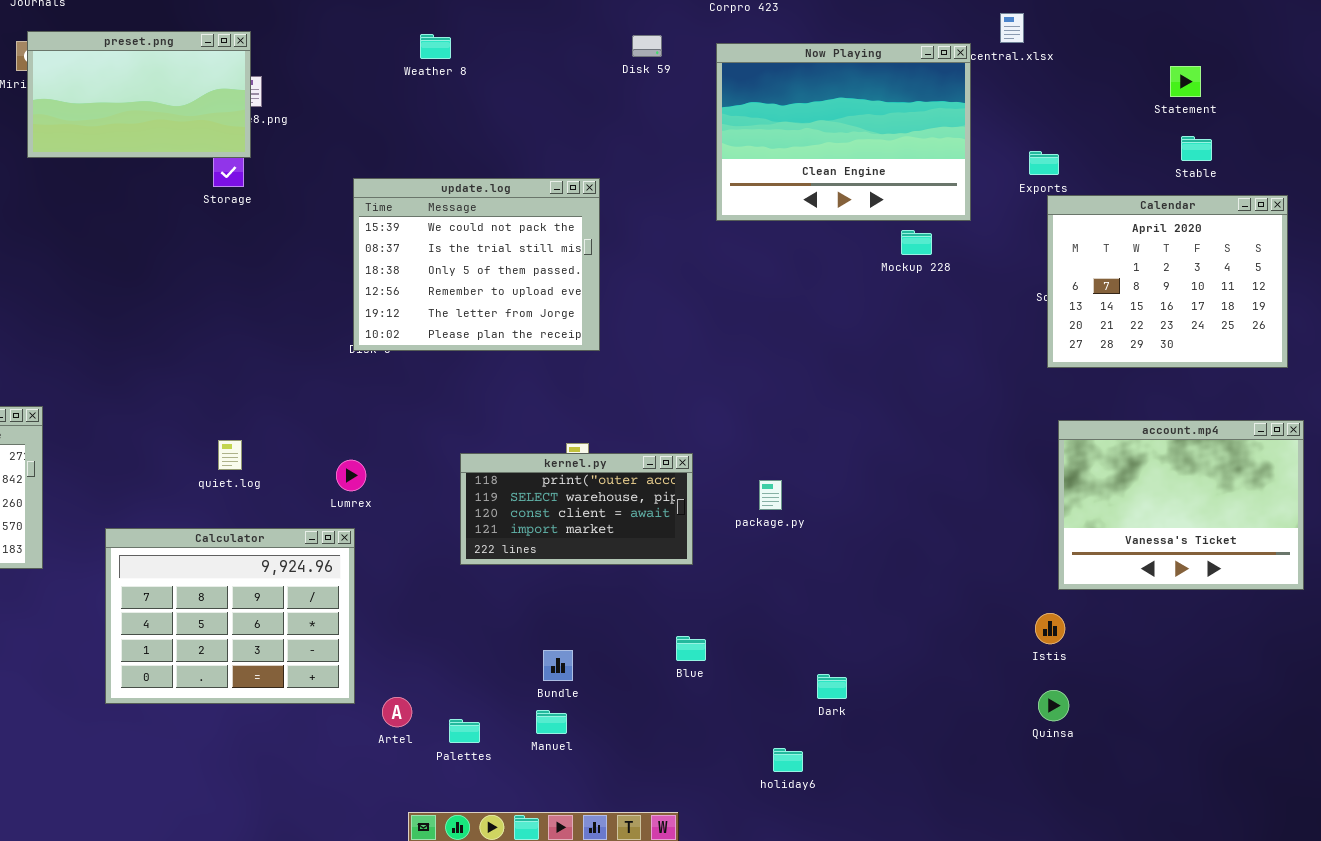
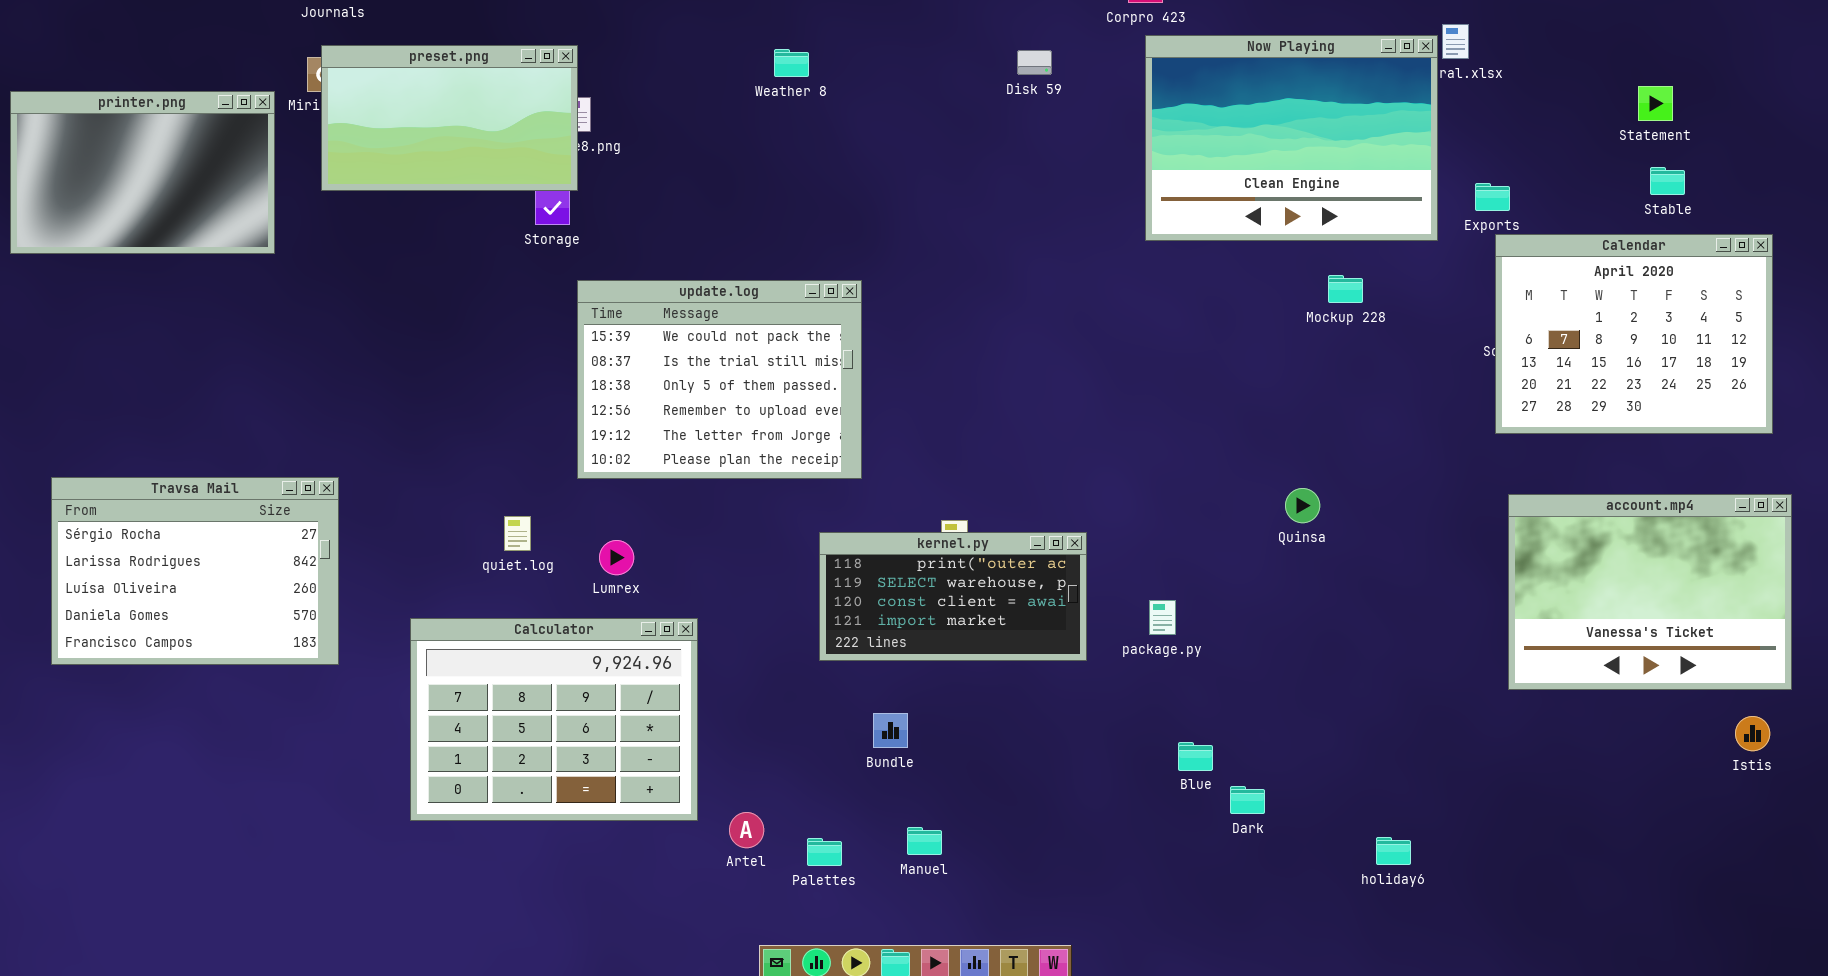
Now Playing: [716,43,971,221] -> [1145,35,1438,241], moved
update.log: [353,178,600,351] -> [577,280,862,479], moved
quiet.log: [218,440,242,470] -> [504,516,531,551], moved
Lumrex: [336,460,366,491] -> [599,540,634,575], moved
package.py: [759,480,782,510] -> [1149,600,1176,635], moved
Istis: [1035,613,1065,644] -> [1735,716,1770,751], moved
Blue: [676,636,706,661] -> [1178,742,1213,771], moved
Bundle: [543,650,573,681] -> [873,713,908,748], moved
Quinsa: [1038,690,1069,721] -> [1285,488,1320,523], moved
holiday6: [773,748,803,772] -> [1376,837,1411,865], moved

